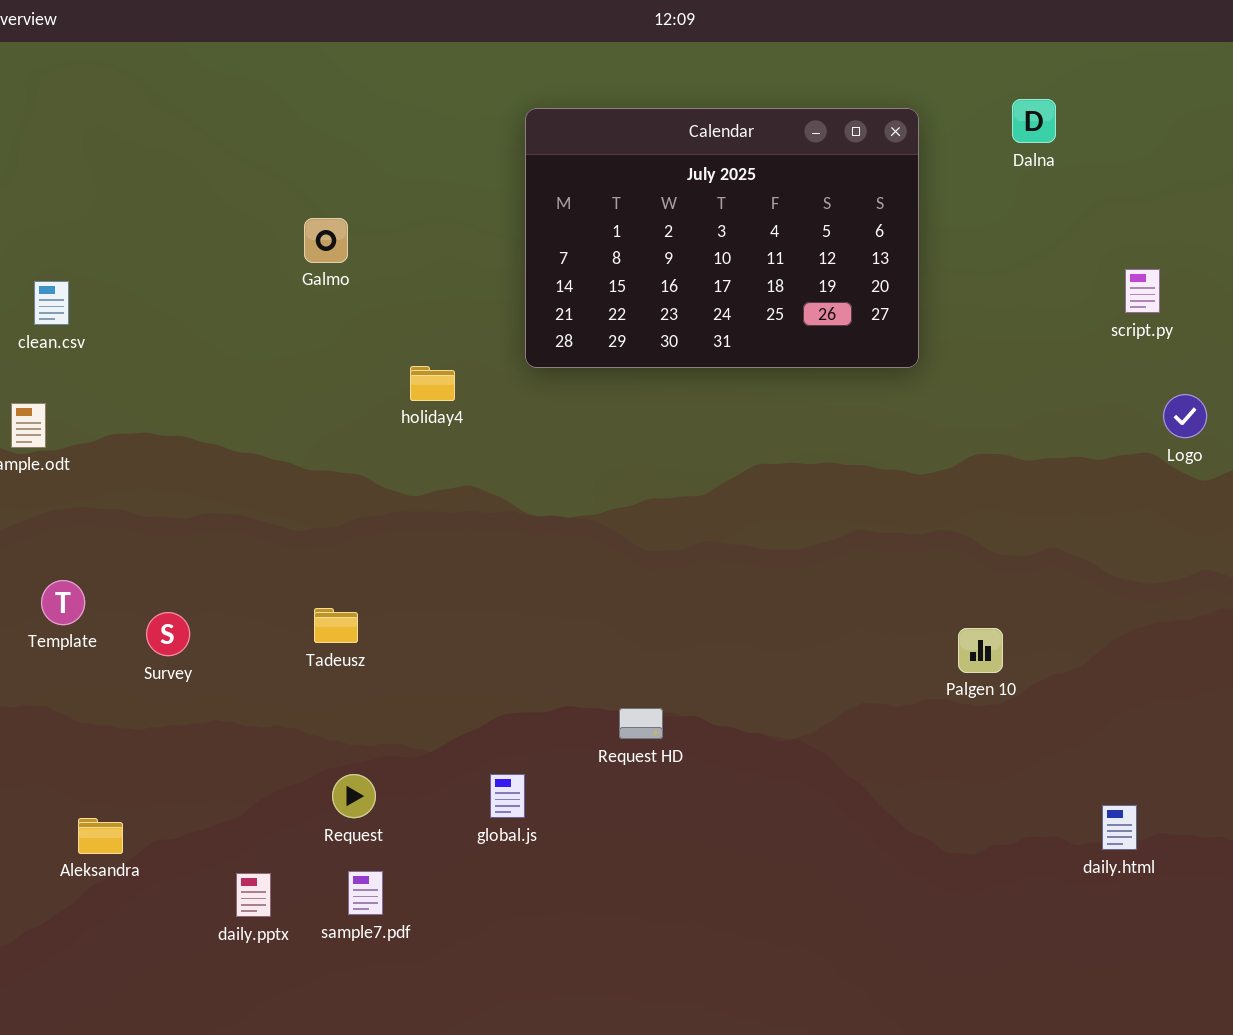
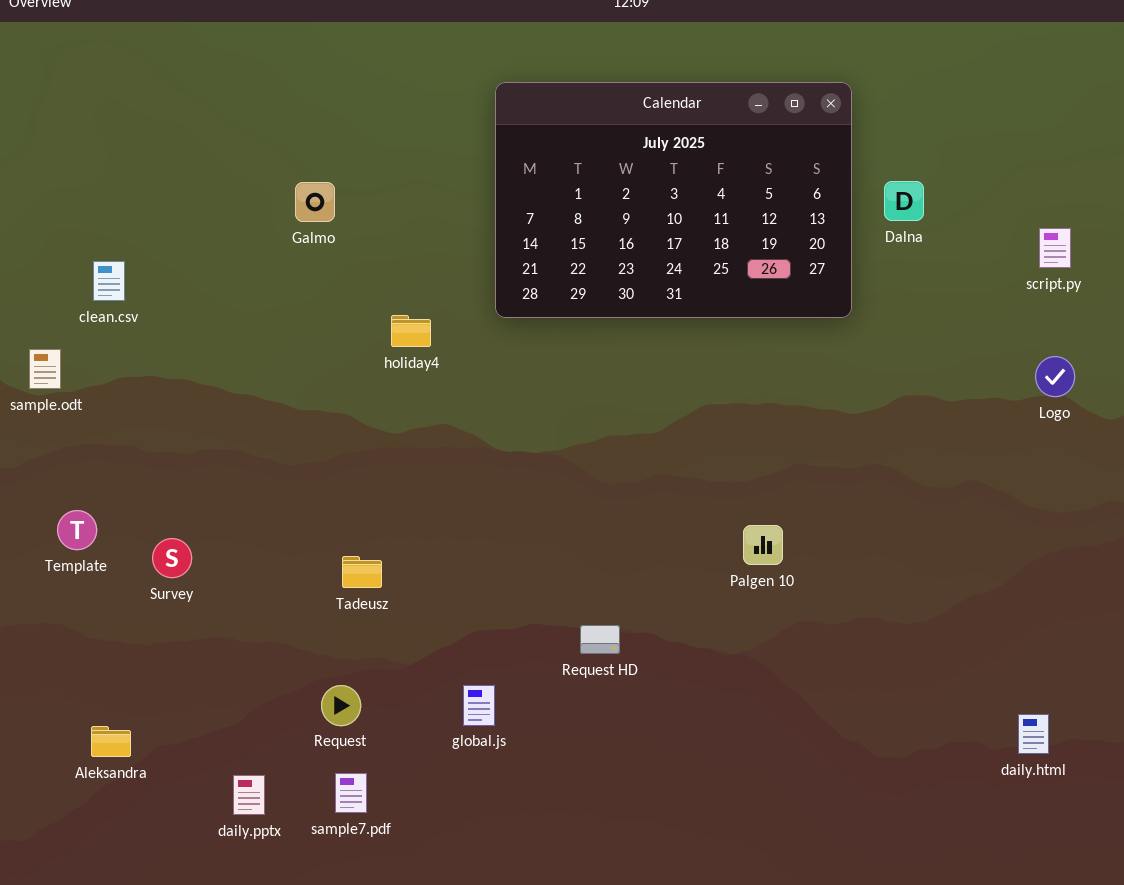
Dalna: [1012,99,1056,143] -> [884,181,924,221], moved
clean.csv: [34,281,69,325] -> [93,261,125,301], moved
Logo: [1163,394,1207,438] -> [1035,356,1075,397], moved
Tadeusz: [314,608,358,643] -> [342,556,382,588], moved
Palgen 10: [958,628,1003,673] -> [743,525,783,565], moved

